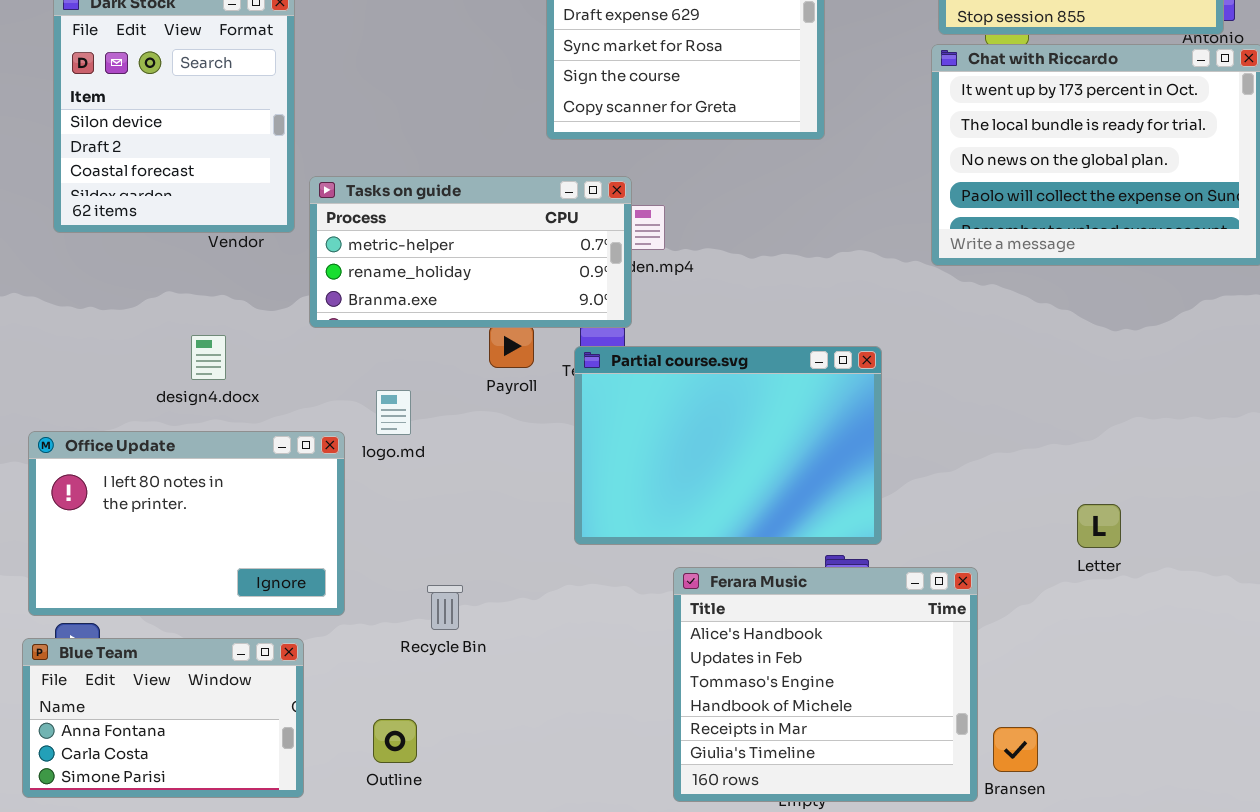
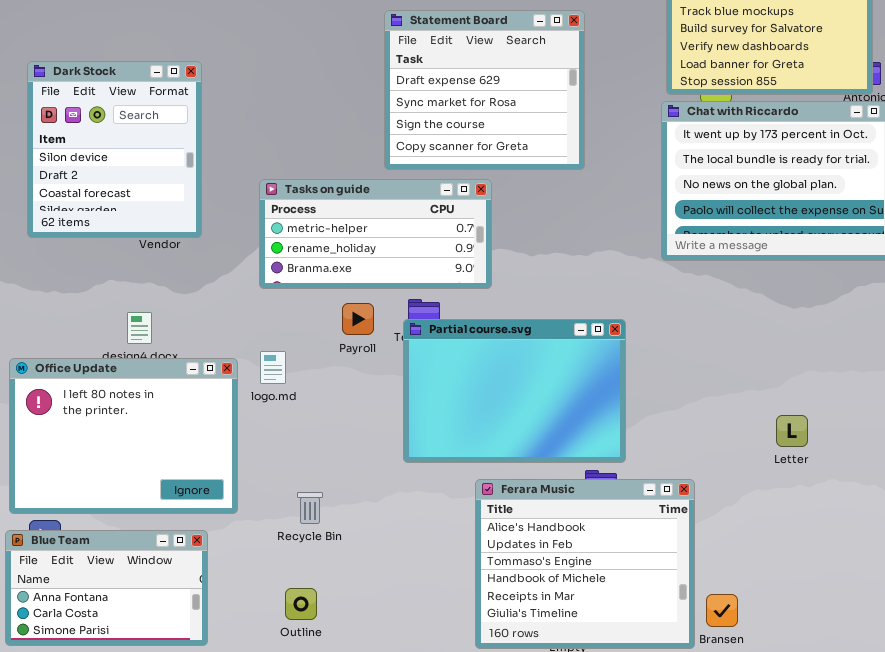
Tasks on guide: [309,176,632,328] -> [259,179,492,289], moved
Office Update: [28,431,345,616] -> [9,358,238,514], resized
Letter: [1077,504,1121,548] -> [776,415,808,447], moved
Outline: [373,719,417,763] -> [285,588,317,620], moved

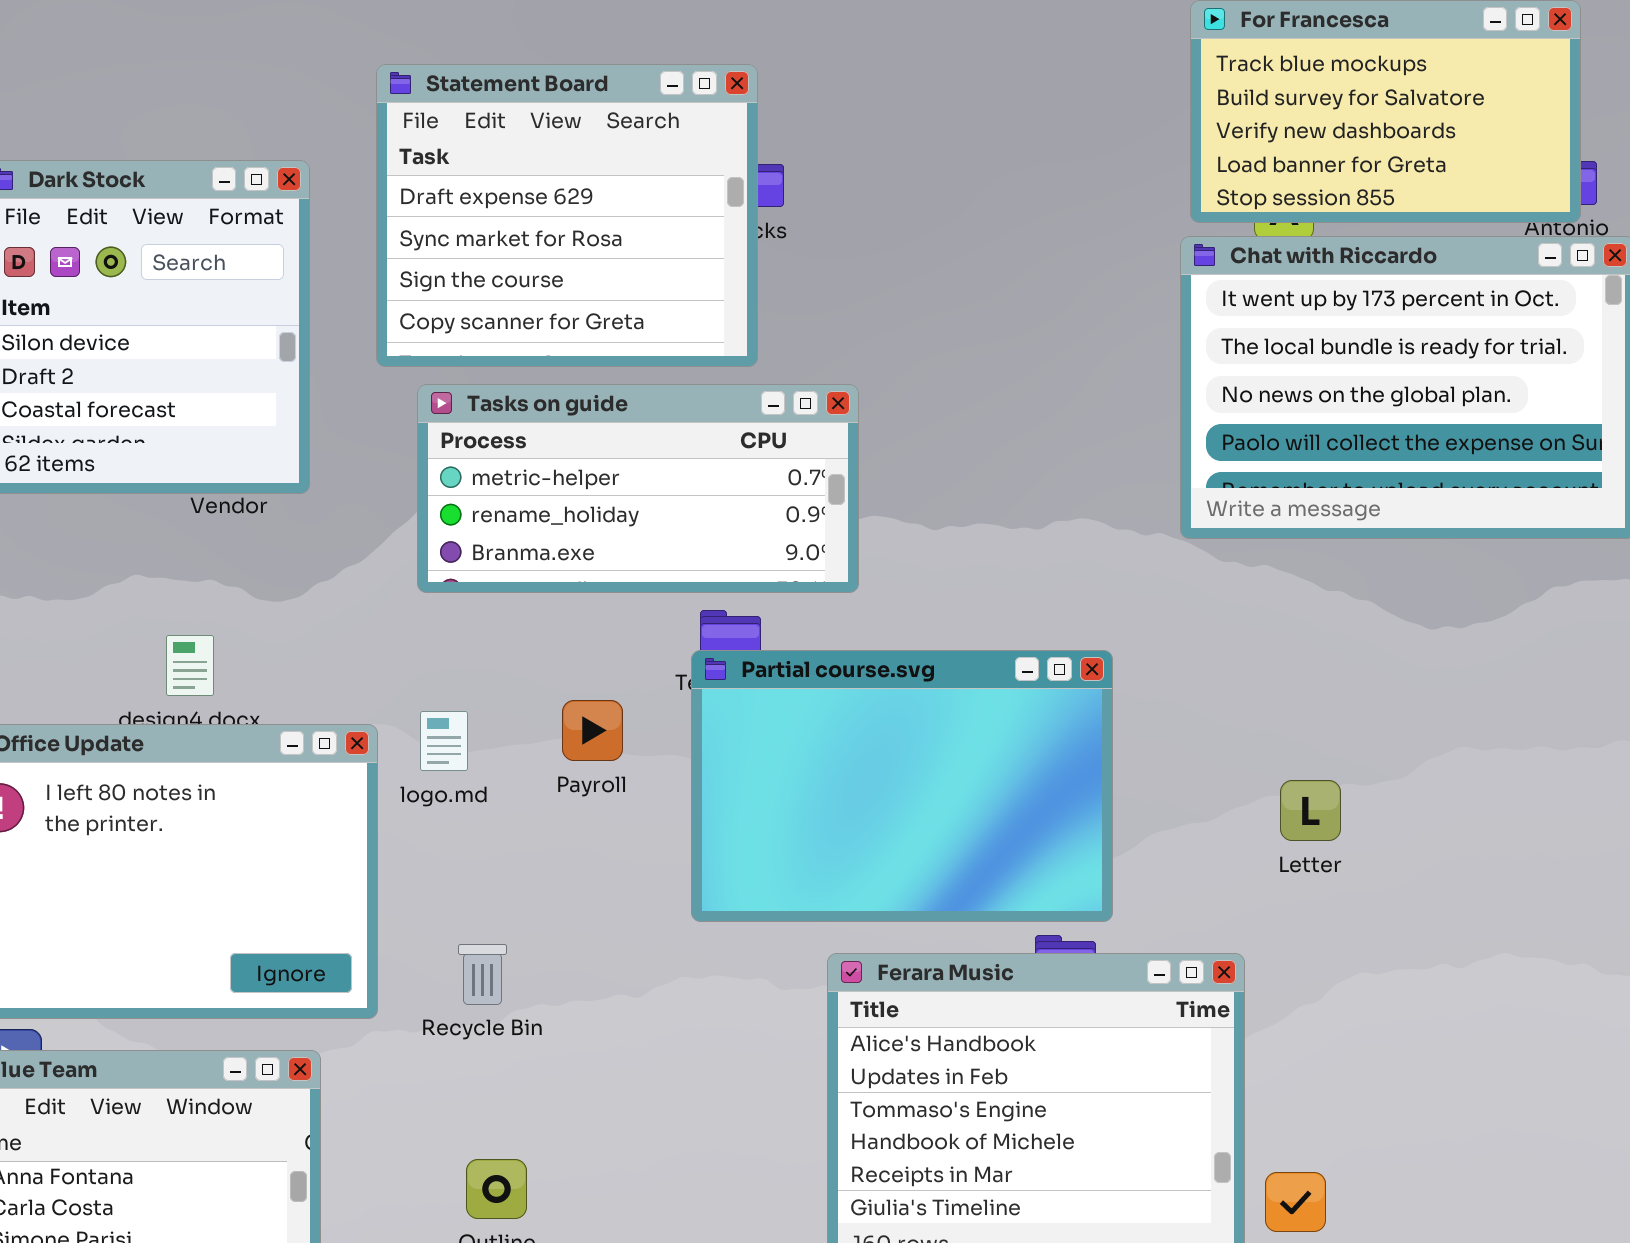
Statement Board: [384,10,585,170] -> [376,64,758,367], moved
Payroll: [342,303,374,335] -> [562,700,623,761], moved
Letter: [776,415,808,447] -> [1280,780,1341,841], moved
Recycle Bin: [297,492,323,524] -> [458,944,507,1005], moved

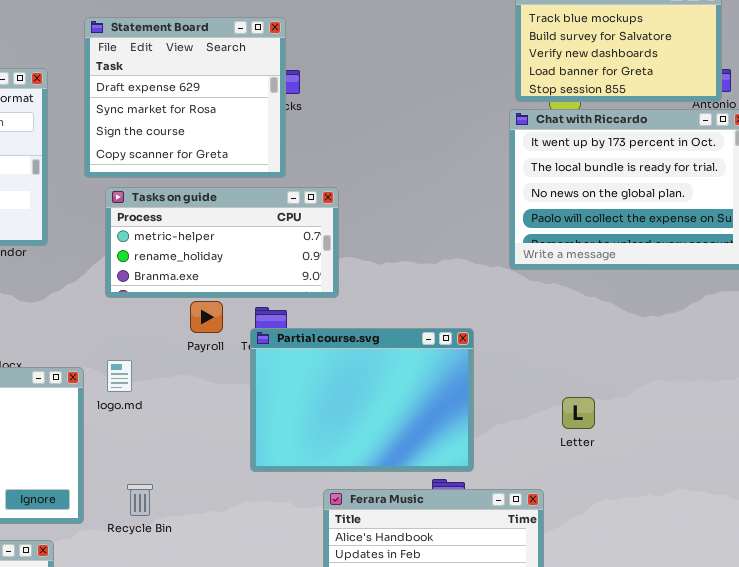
Payroll: [562,700,623,761] -> [190,301,223,333], moved

